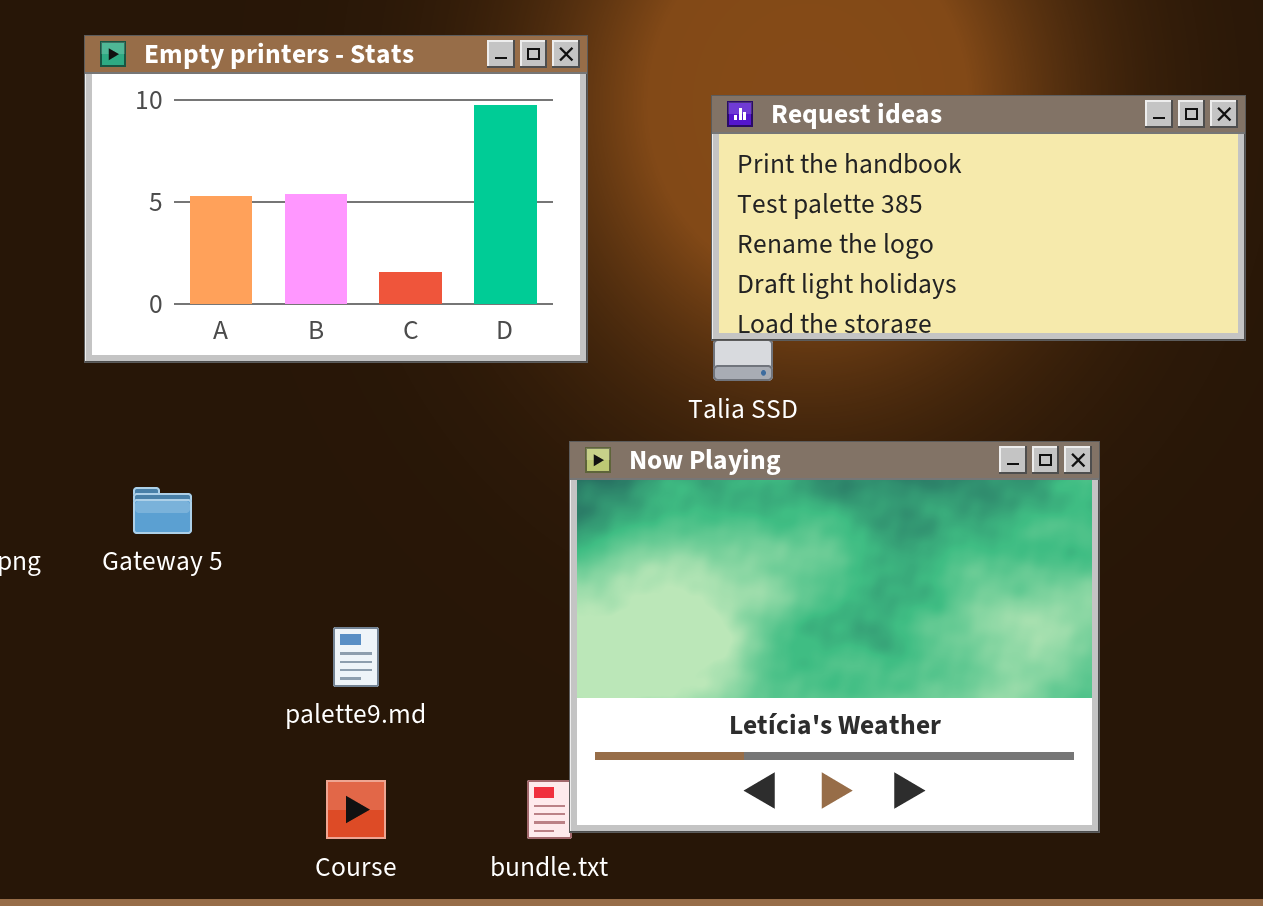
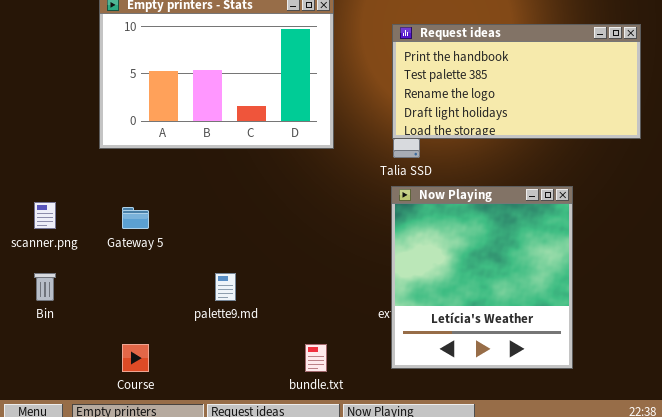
Now Playing: [569,441,1100,833] -> [391,186,573,369], resized
Course: [326,780,386,839] -> [122,344,149,372], moved

